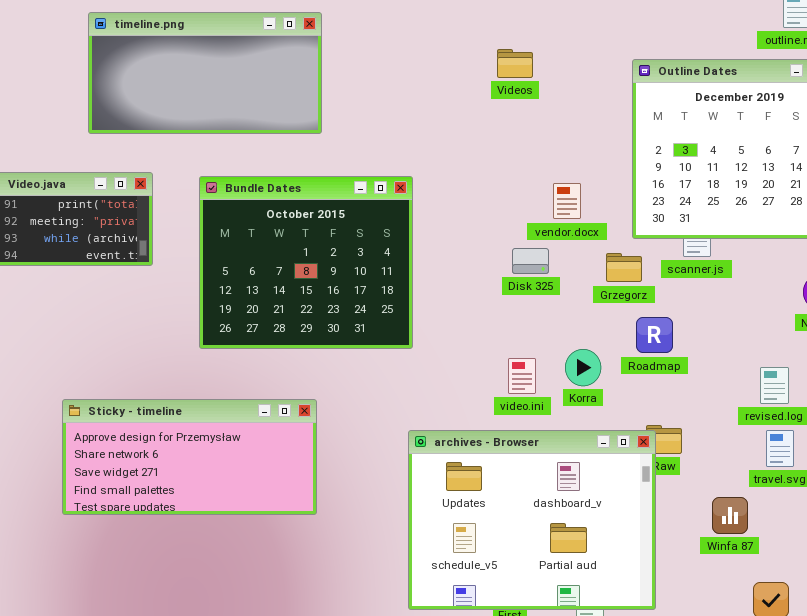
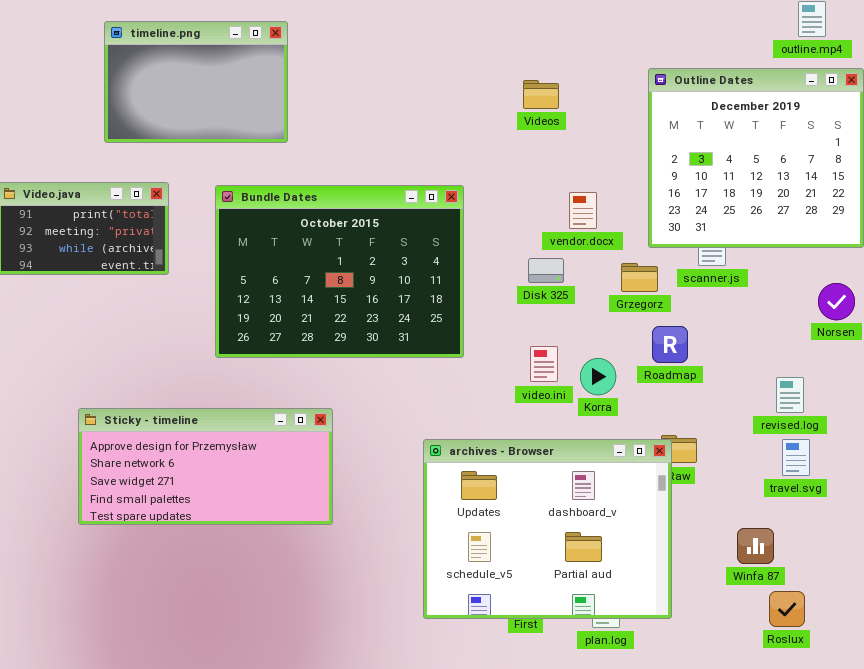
timeline.png: [88,12,322,134] -> [104,21,288,143], resized
Videos: [497,49,533,78] -> [523,80,559,109], moved
Bundle Dates: [199,176,413,349] -> [215,185,464,358], resized
video.ini: [508,358,536,394] -> [530,346,558,382], moved
Winfa 87: [712,497,748,534] -> [737,528,774,564], moved

